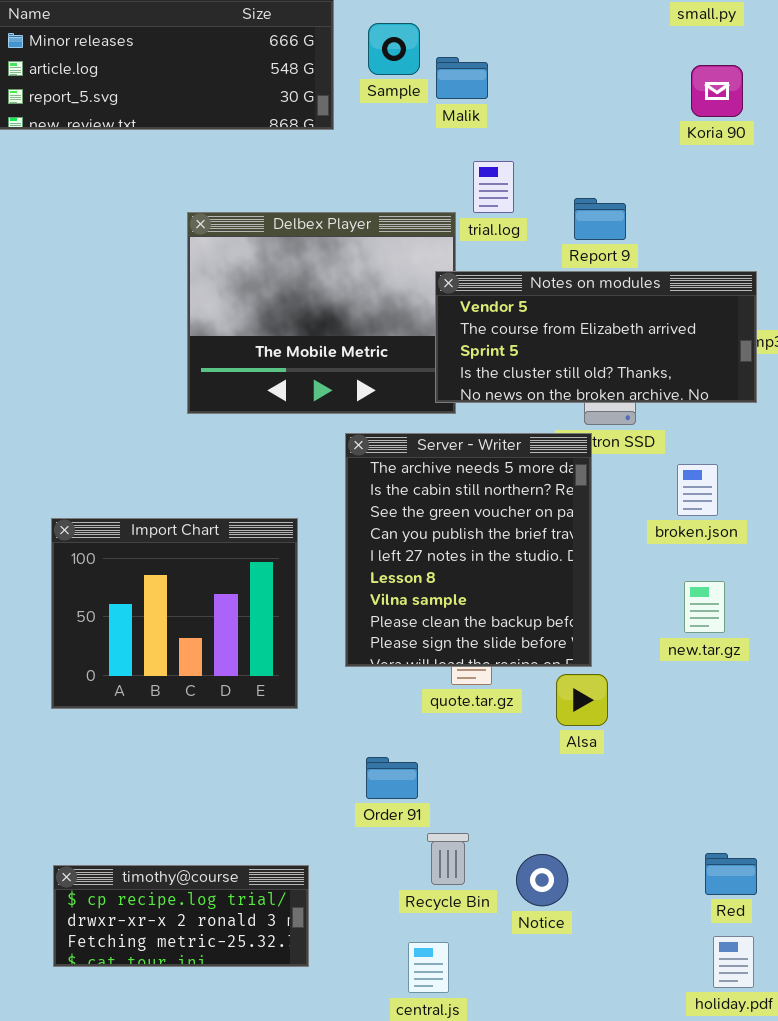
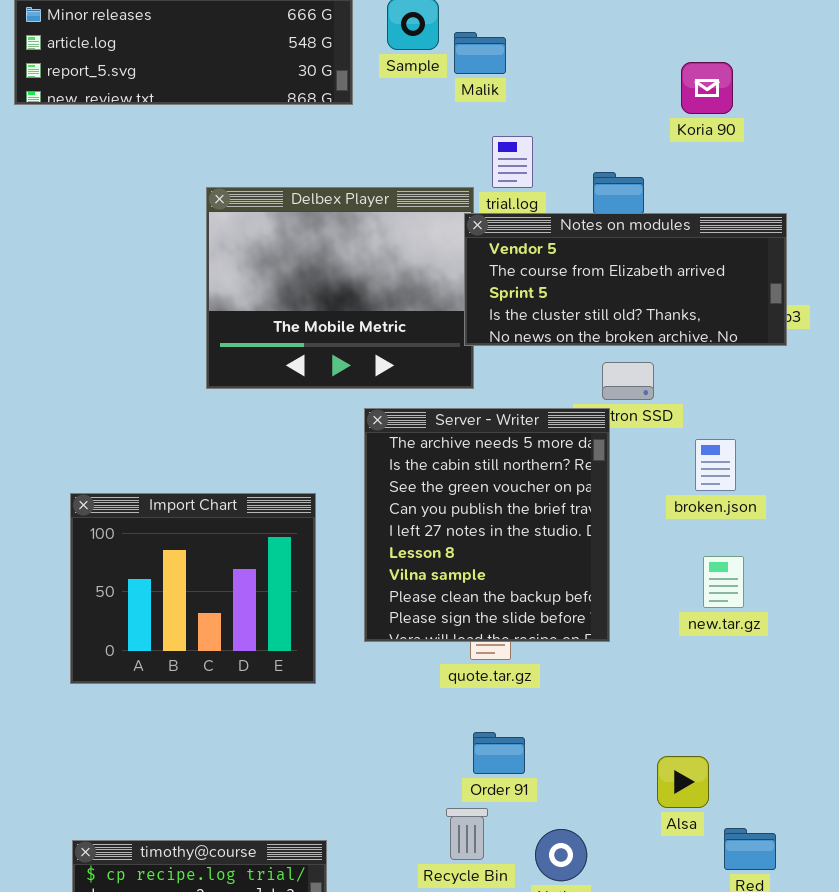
Koria 90: [691,65,743,117] -> [681,62,733,114], moved
Notes on modules: [435,271,757,403] -> [464,213,787,346], moved
Alsa: [556,674,608,726] -> [657,756,709,808], moved
Order 91: [366,757,418,799] -> [473,732,525,774], moved

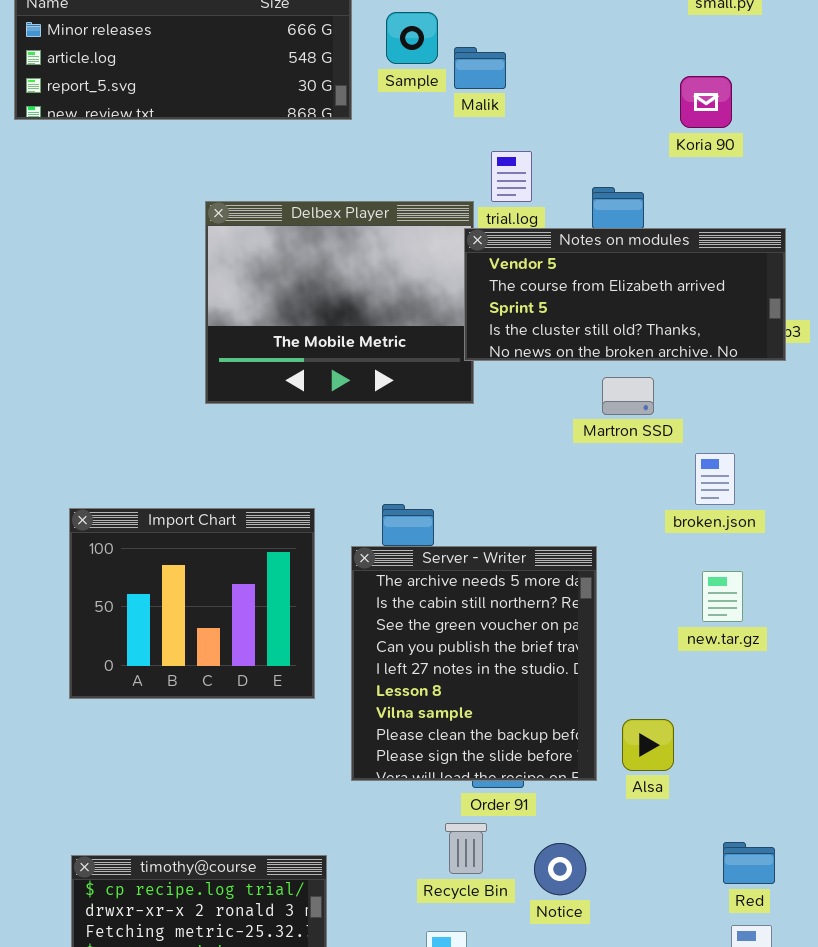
Server - Writer: [364,408,610,642] -> [351,546,597,781], moved
Alsa: [657,756,709,808] -> [622,719,674,771], moved

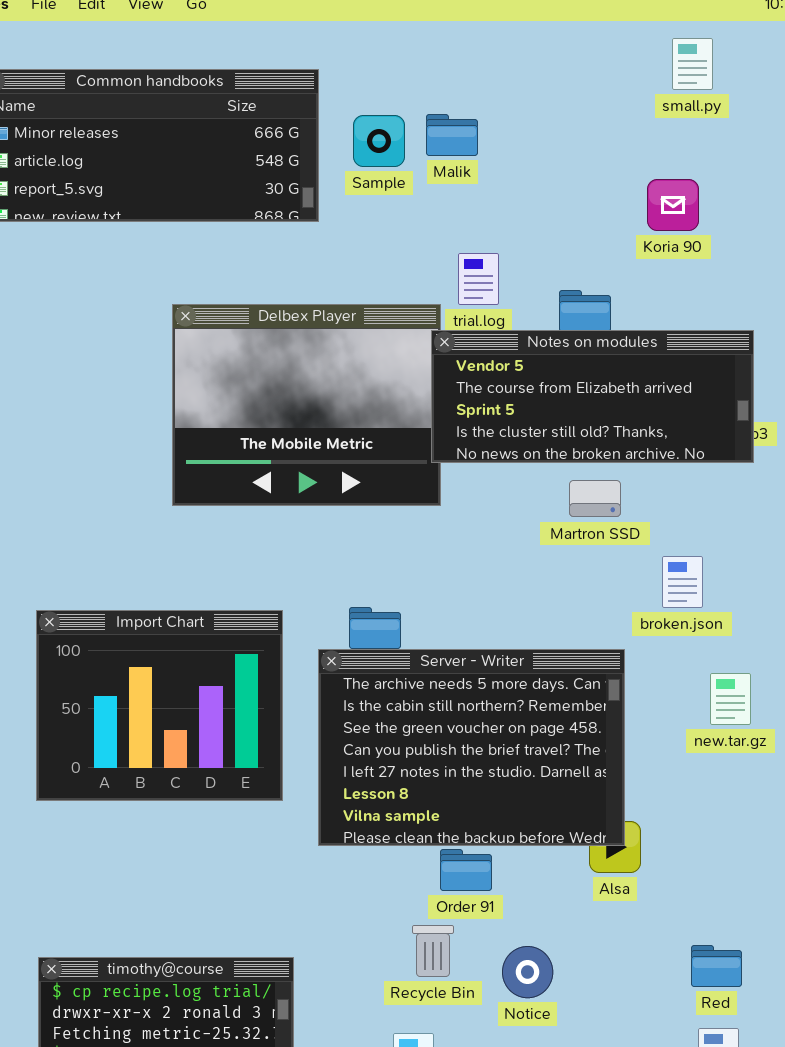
Malik: [454,47,506,89] -> [426,114,478,156], moved
Server - Writer: [351,546,597,781] -> [318,649,625,846], resized
new.tar.gz: [702,571,743,622] -> [710,673,751,725], moved

